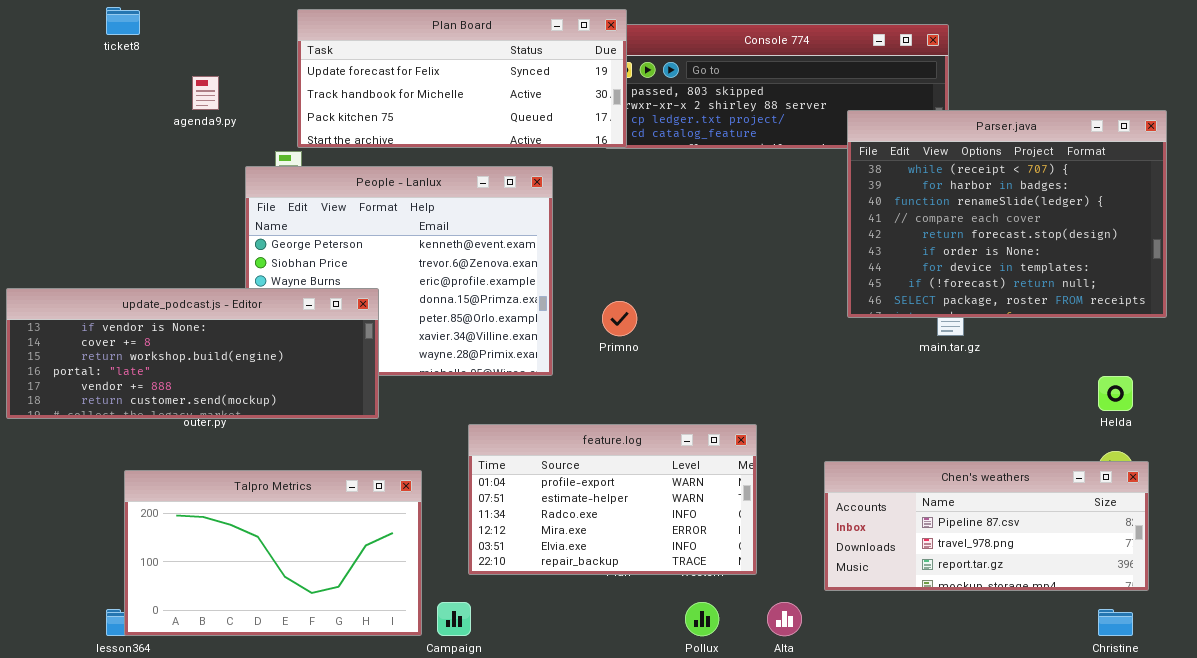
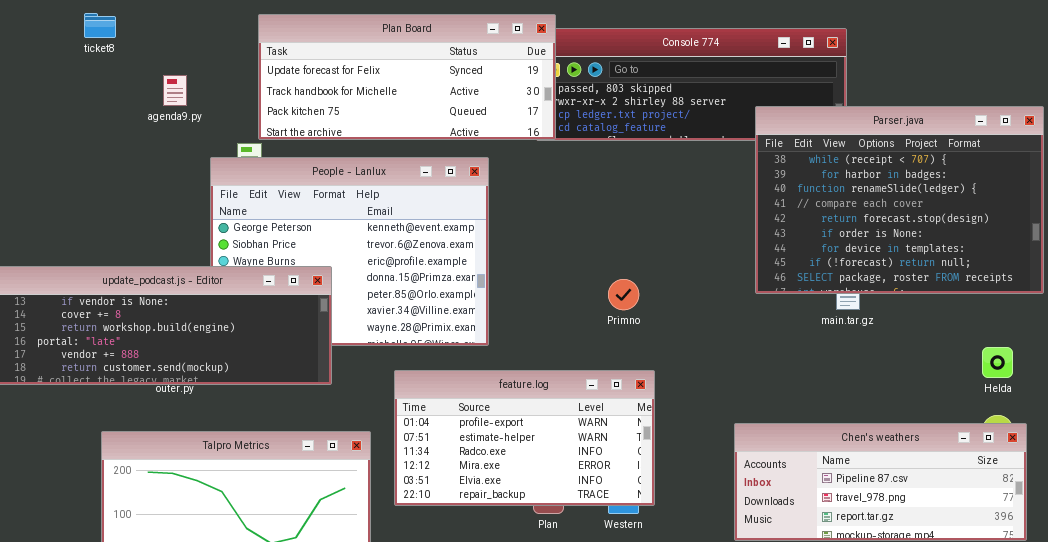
Primno: [602,301,637,336] -> [608,279,639,310], moved
feature.log: [468,424,757,575] -> [394,370,655,506], moved

